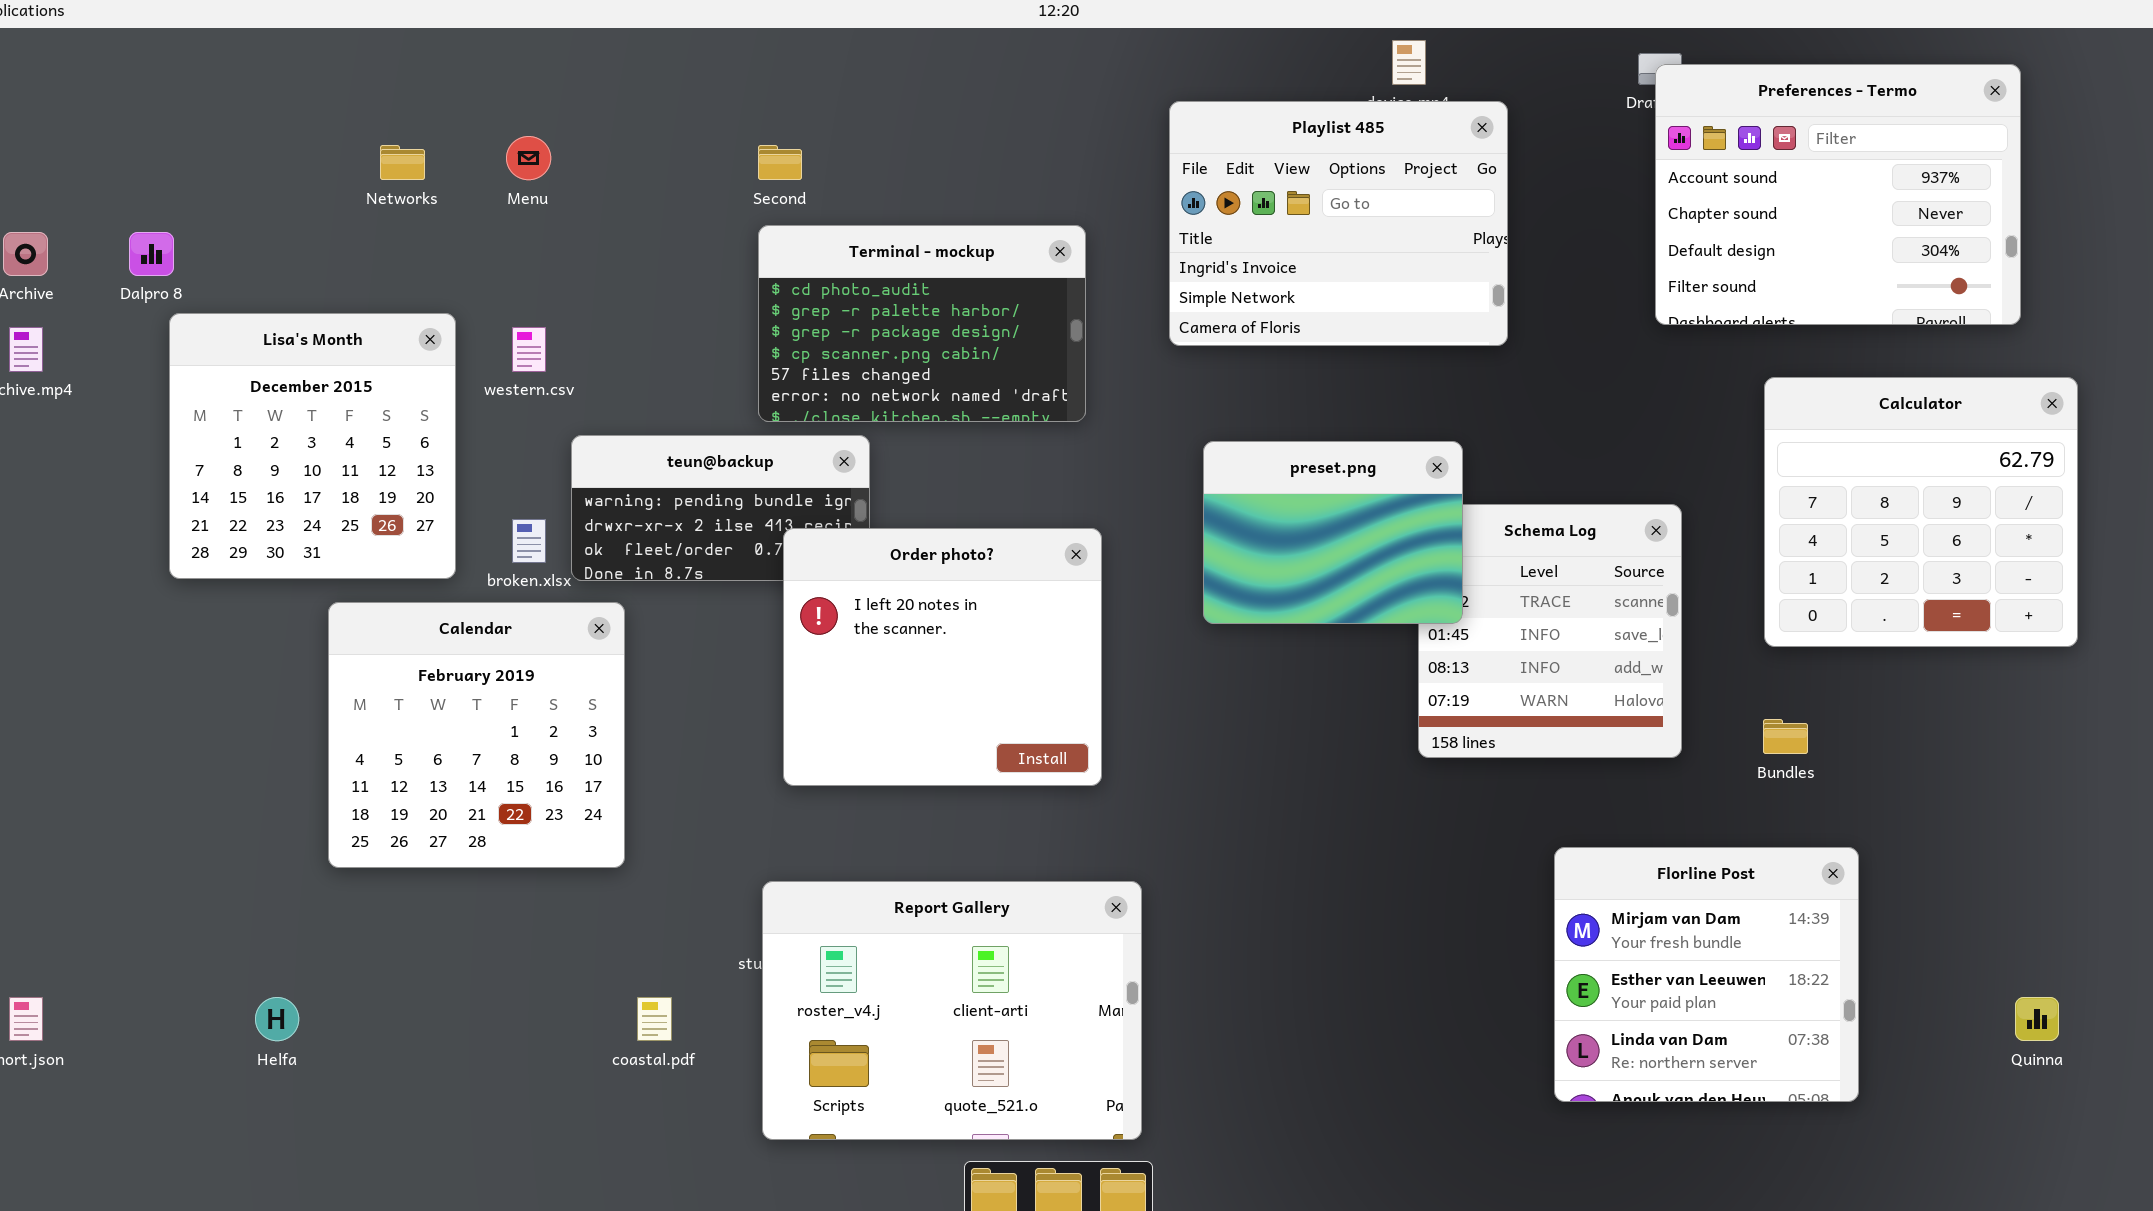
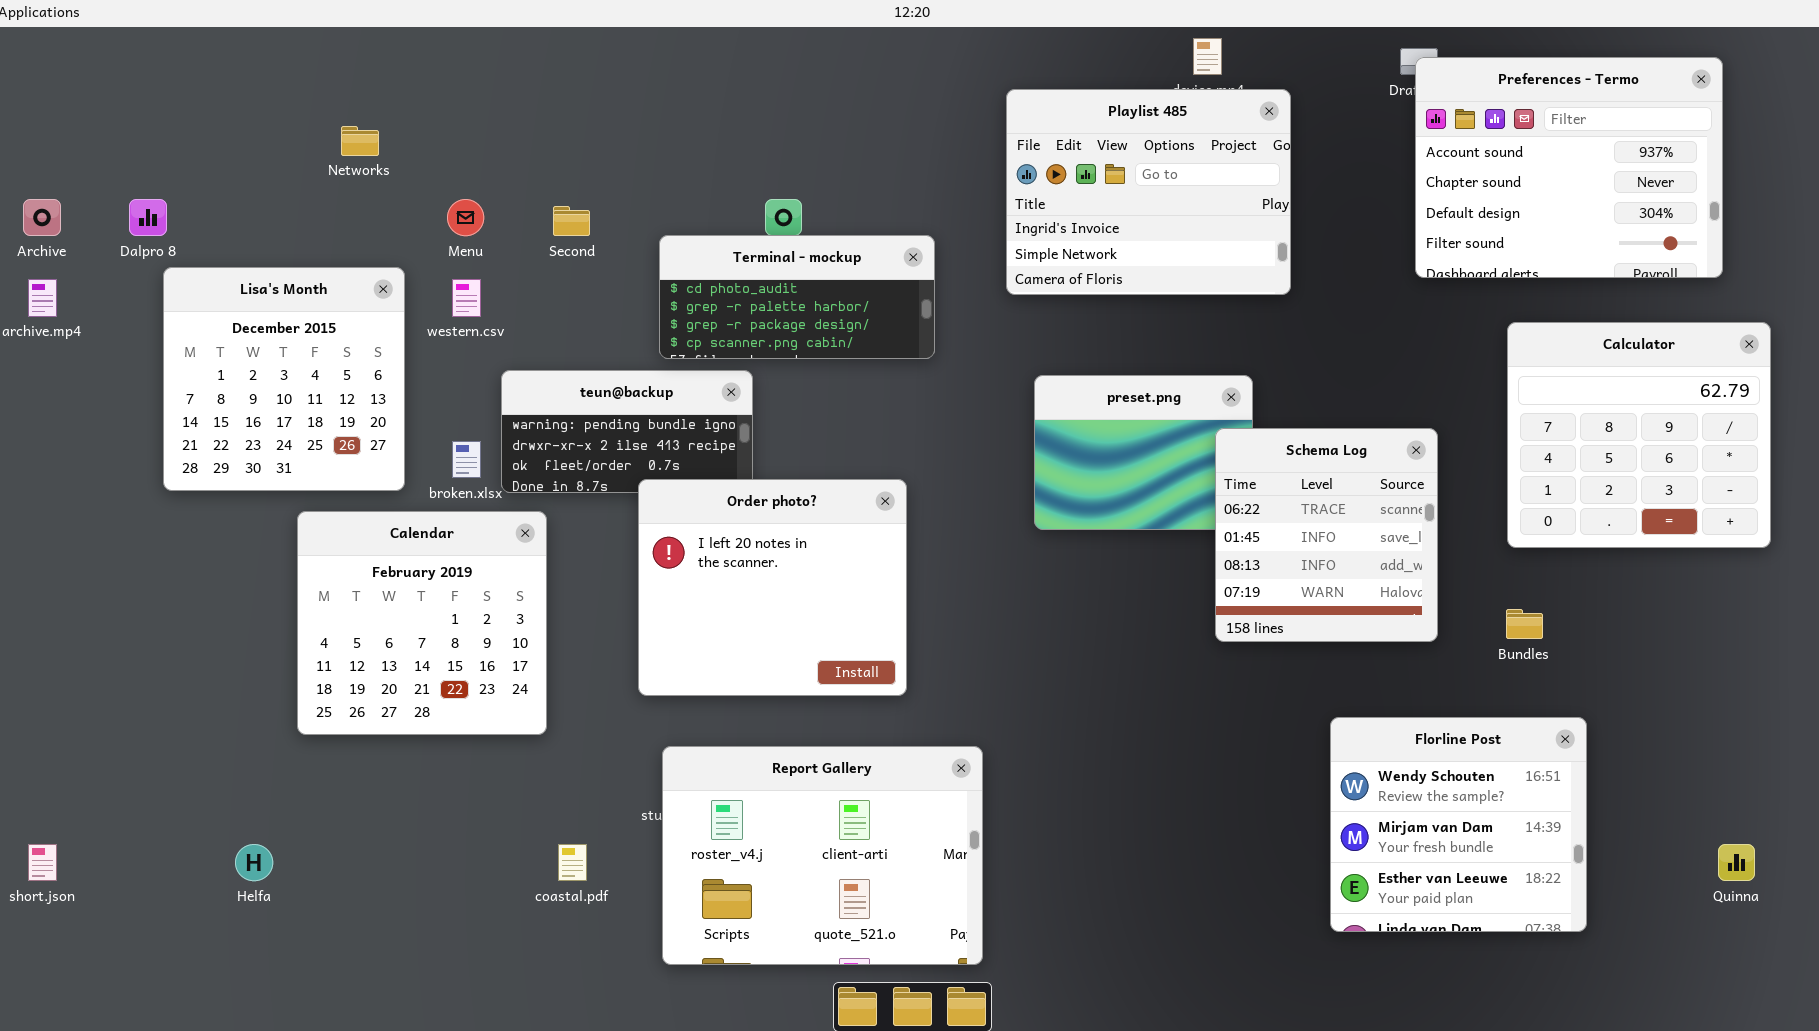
Menu: [506,136,551,180] -> [447,199,484,236], moved
Second: [758,145,802,180] -> [553,206,590,236], moved
Terminal - mockup: [758,225,1086,422] -> [659,235,935,359], resized
Schema Log: [1418,504,1682,758] -> [1215,428,1438,642], raised
Order photo?: [783,528,1102,786] -> [638,479,907,696], moved
Florline Post: [1554,847,1859,1102] -> [1330,717,1587,932], scrolled up 1 row

